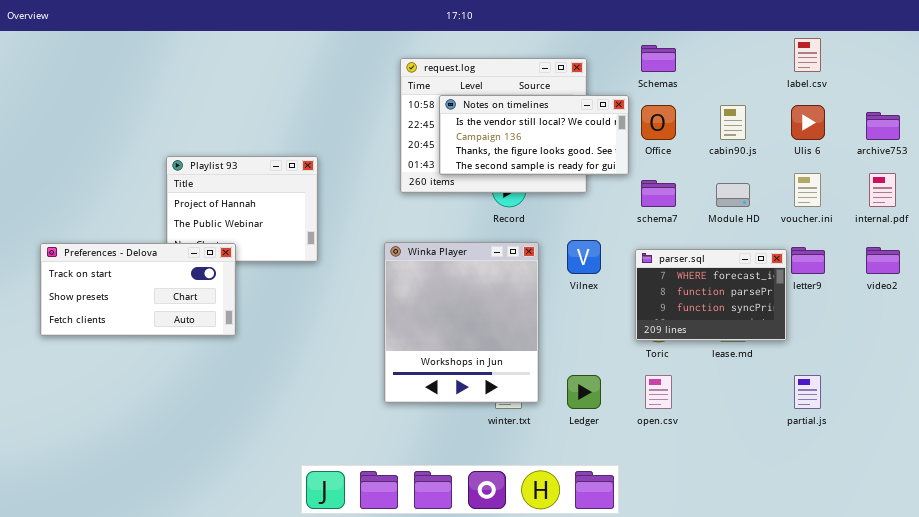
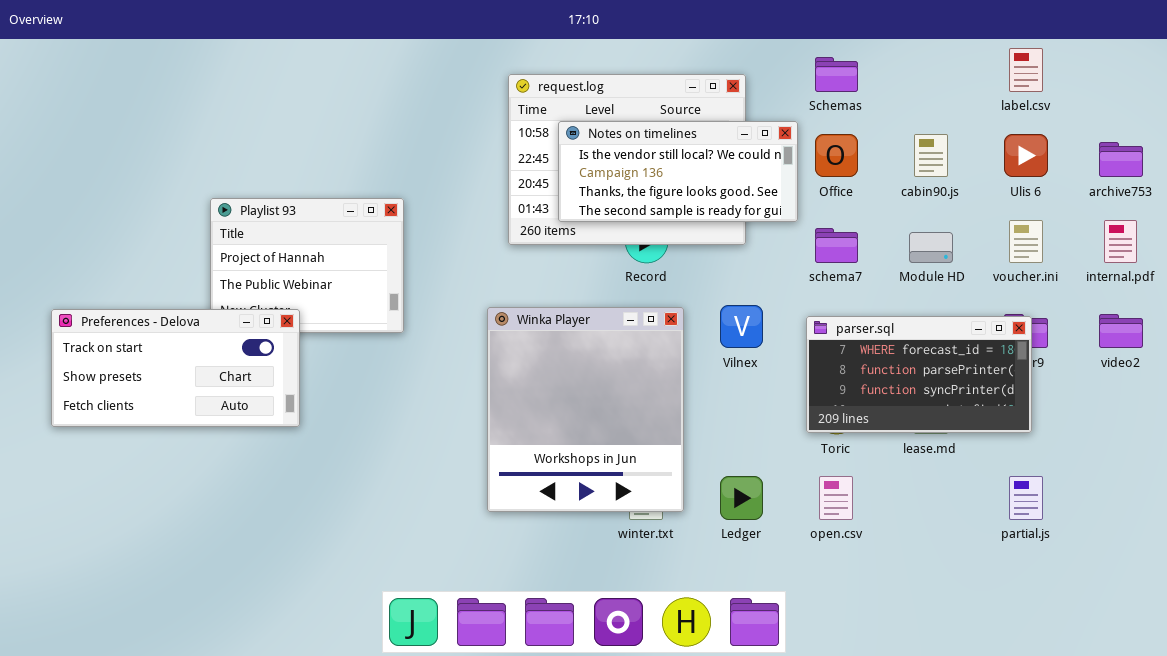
parser.sql: [635,249,787,341] -> [806,316,1032,433], resized

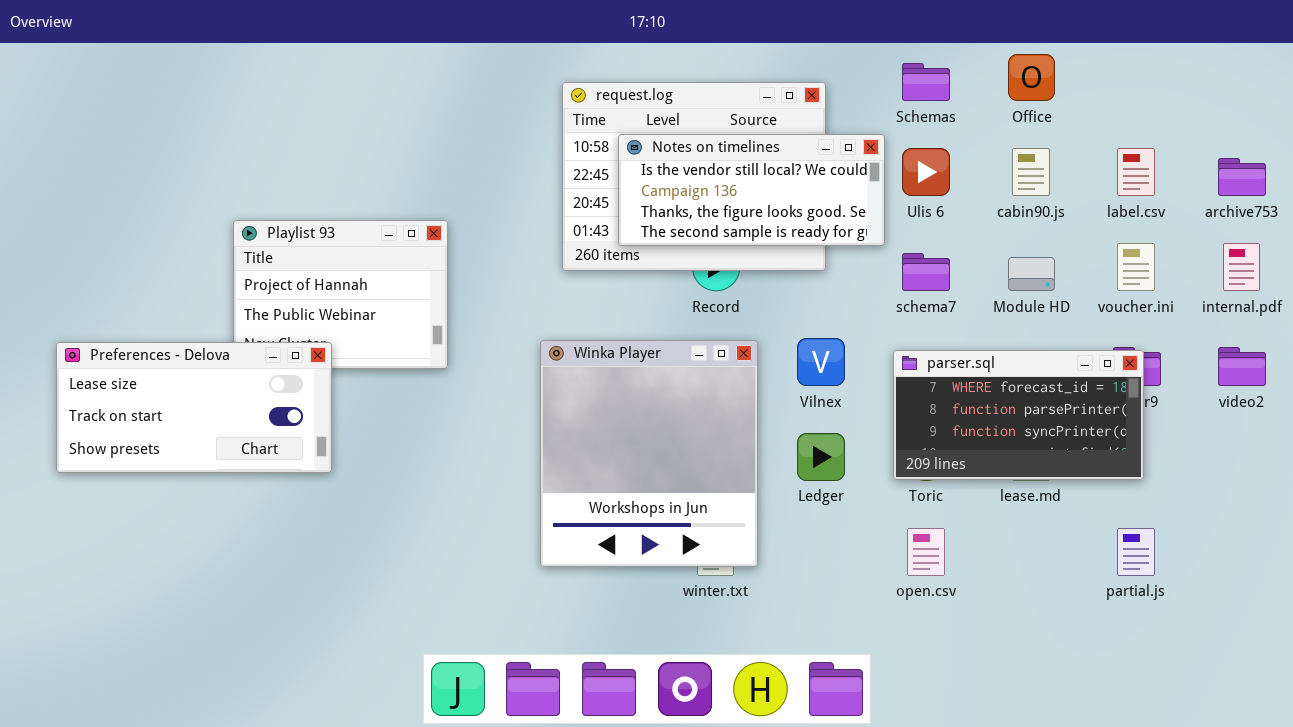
label.csv: [1009,48,1043,92] -> [1117,148,1155,196], moved
Office: [815,134,858,177] -> [1008,54,1055,101], moved
Ulis 6: [1004,134,1048,177] -> [902,148,950,196], moved
Preferences - Delova: [51,309,300,427] -> [56,342,332,473], scrolled up 1 row
Ledger: [720,476,763,520] -> [797,433,845,481], moved

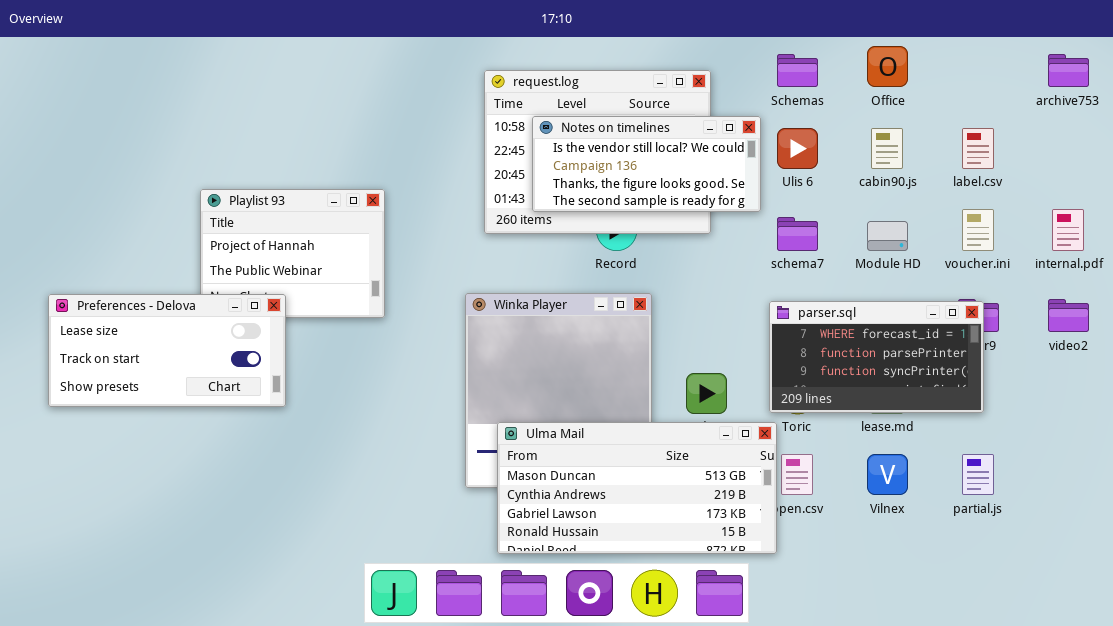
archive753: [1218,158,1266,196] -> [1048,54,1089,87], moved
Vilnex: [797,338,845,386] -> [867,454,908,495], moved
Ulma Mail: none -> [497,422,777,554], opened

